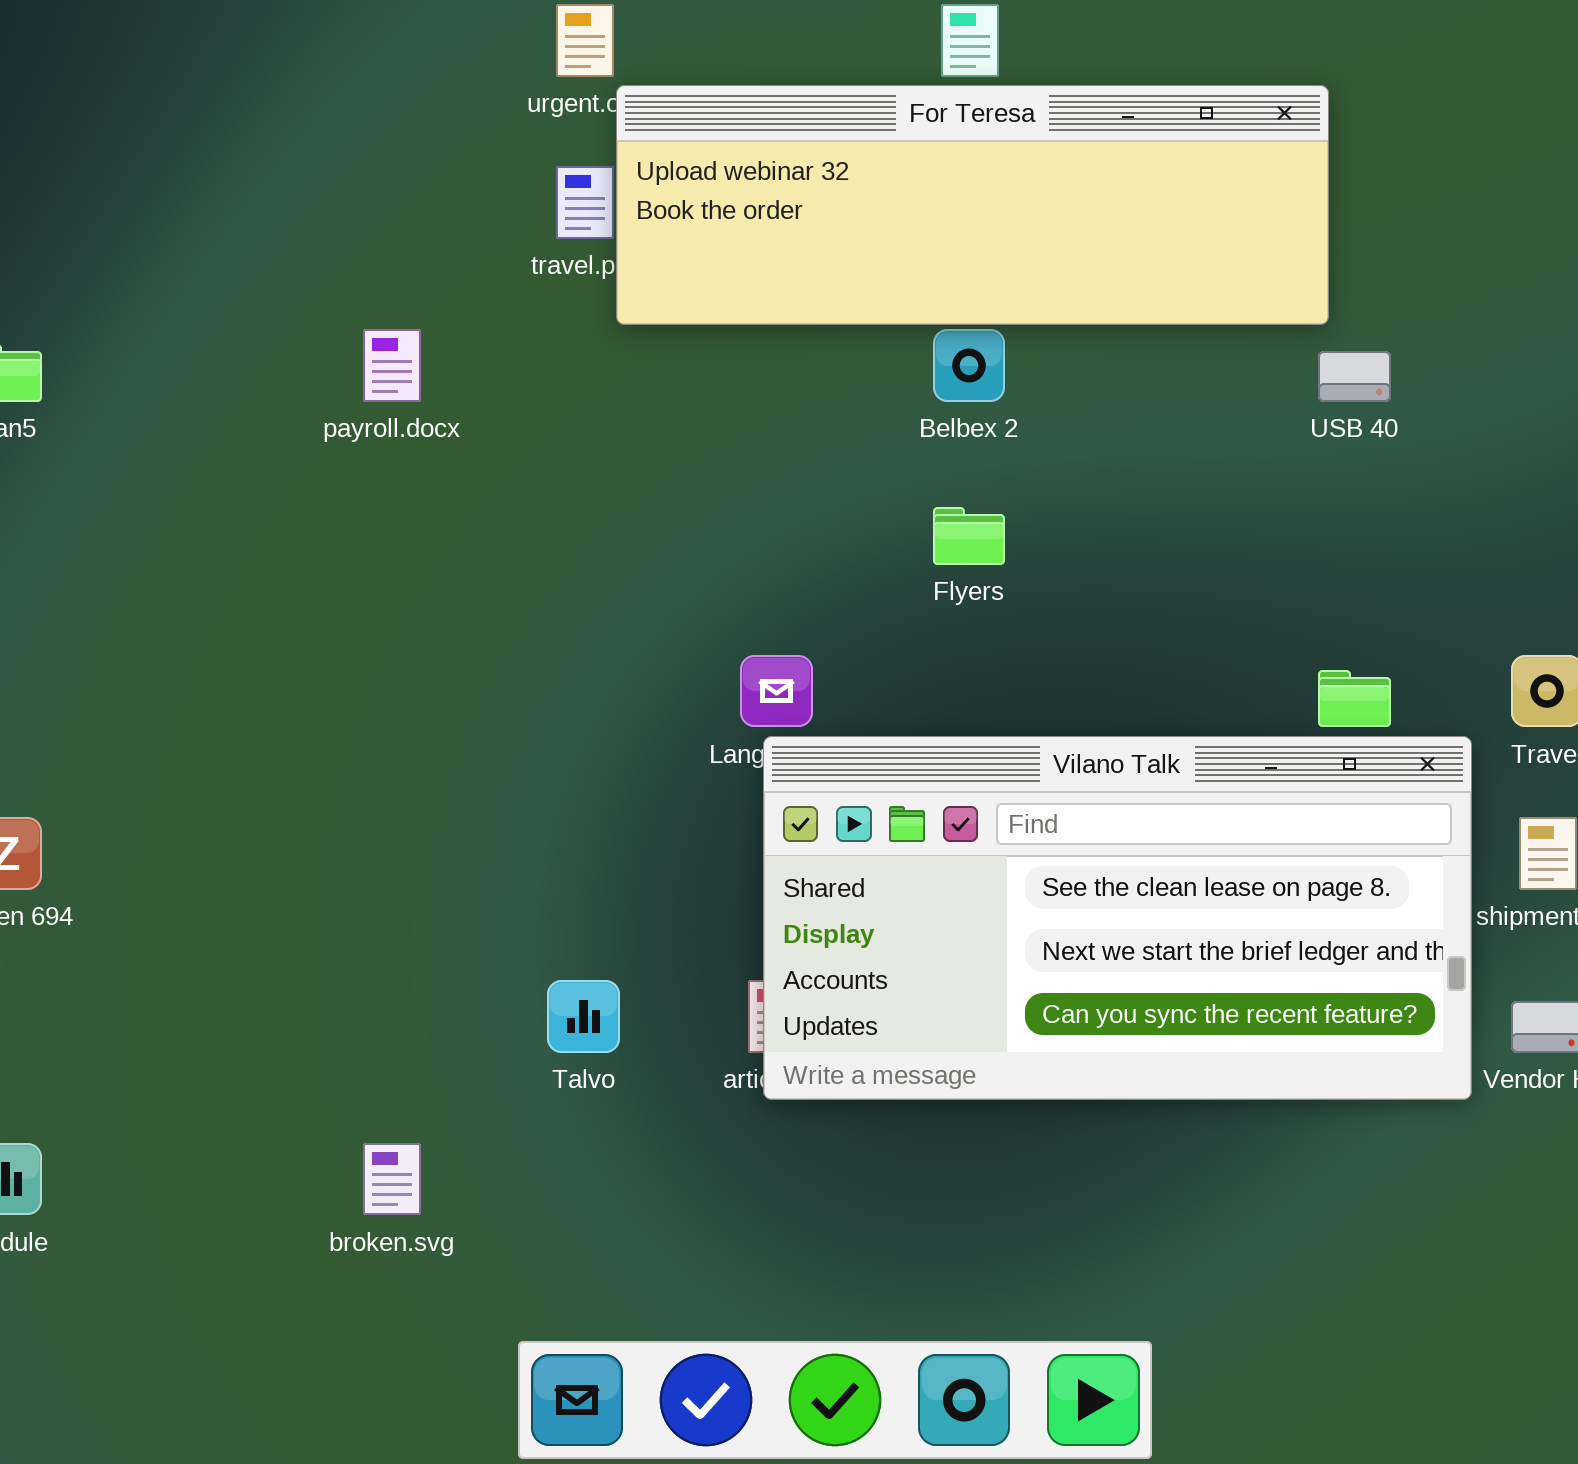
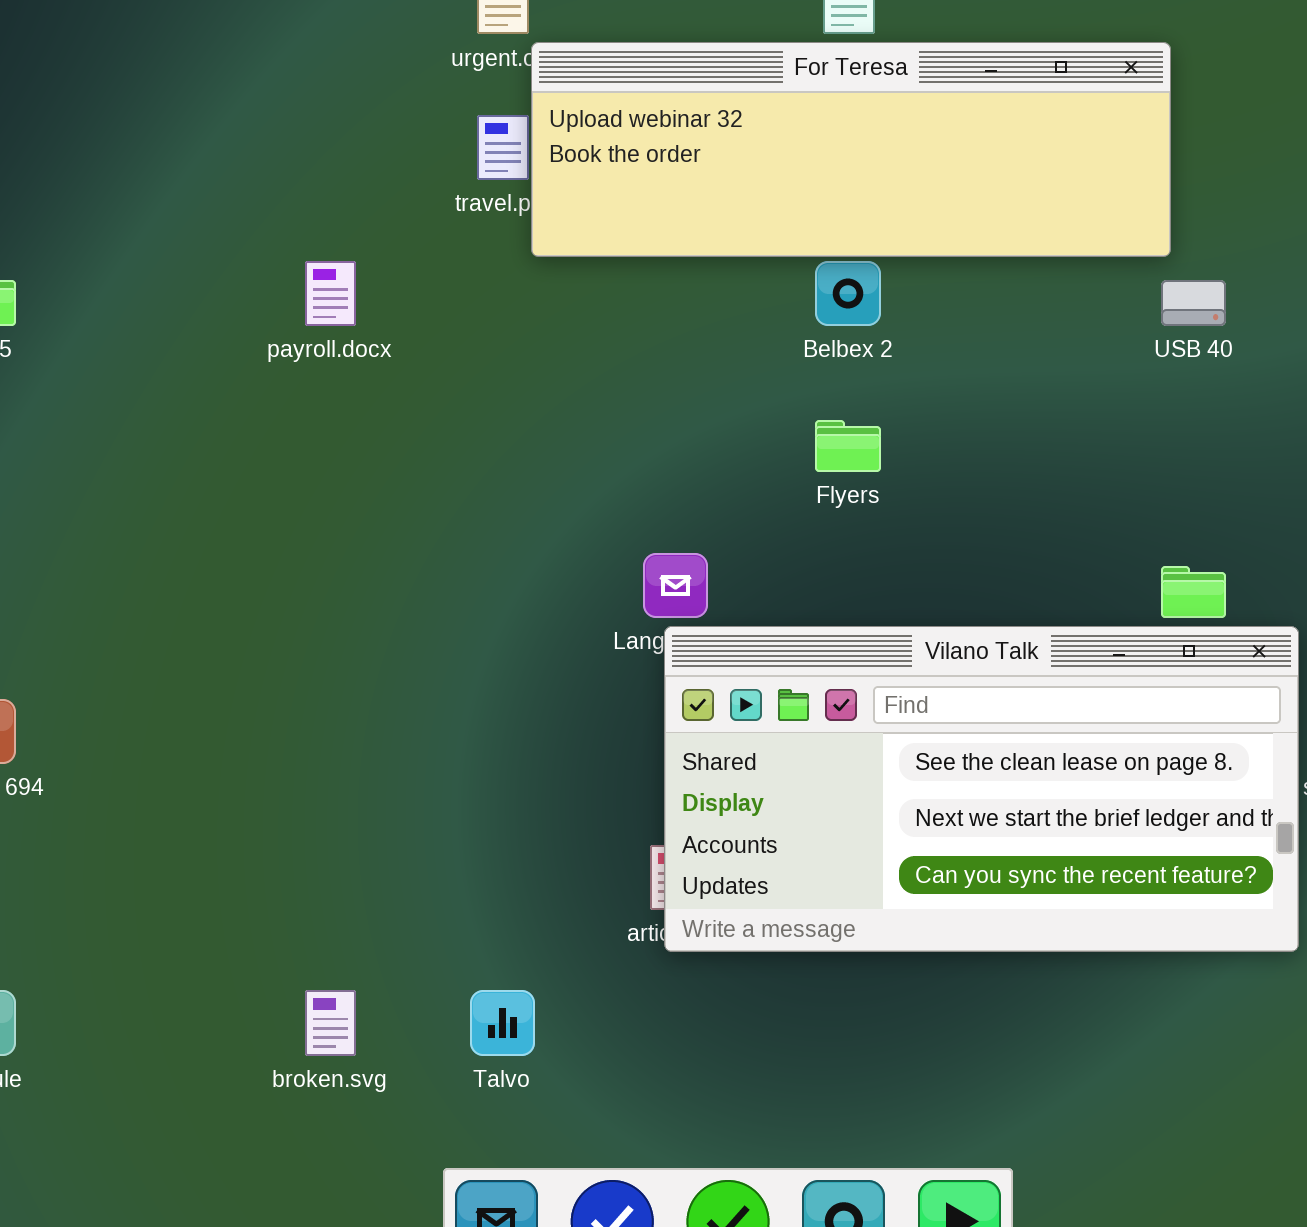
Talvo: [547,980,620,1053] -> [470,990,535,1056], moved

